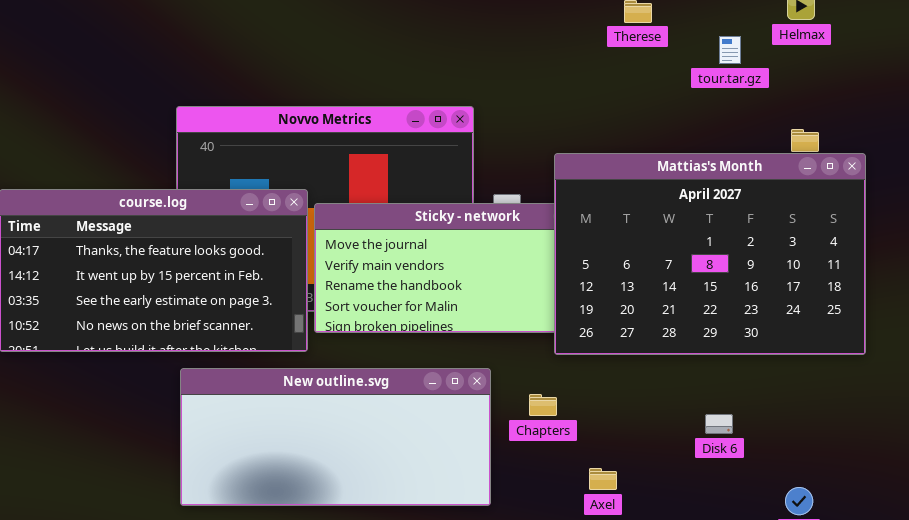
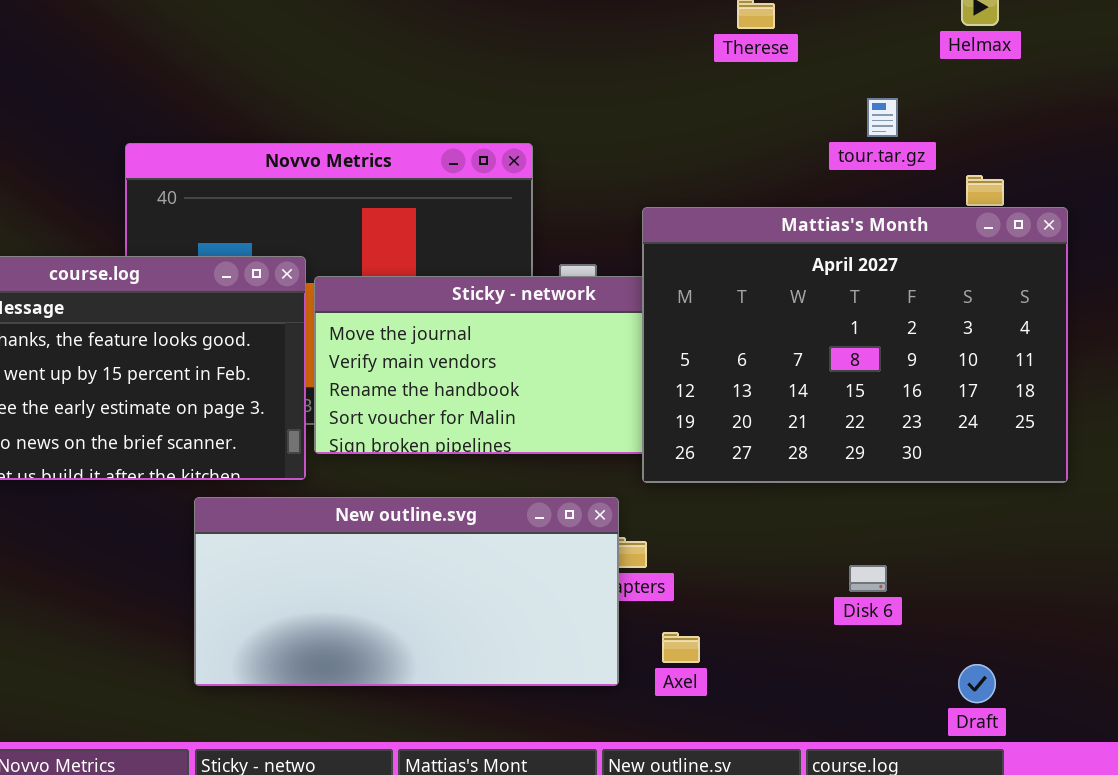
tour.tar.gz: [719,36,741,64] -> [867,98,898,137], moved
New outline.svg: [180,368,491,506] -> [194,497,619,686], moved
Axel: [589,468,617,490] -> [662,632,700,663], moved

